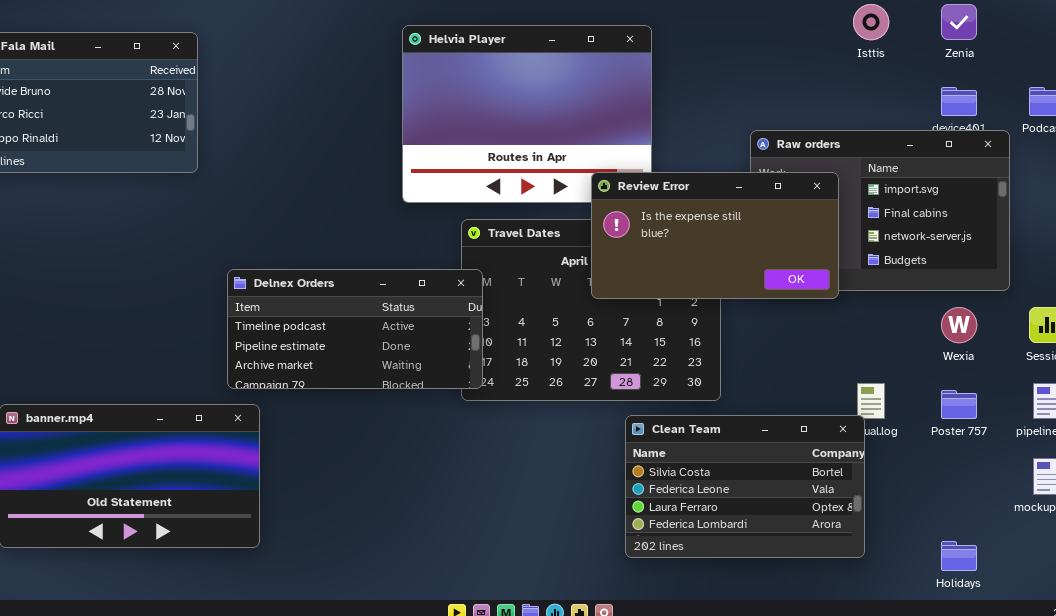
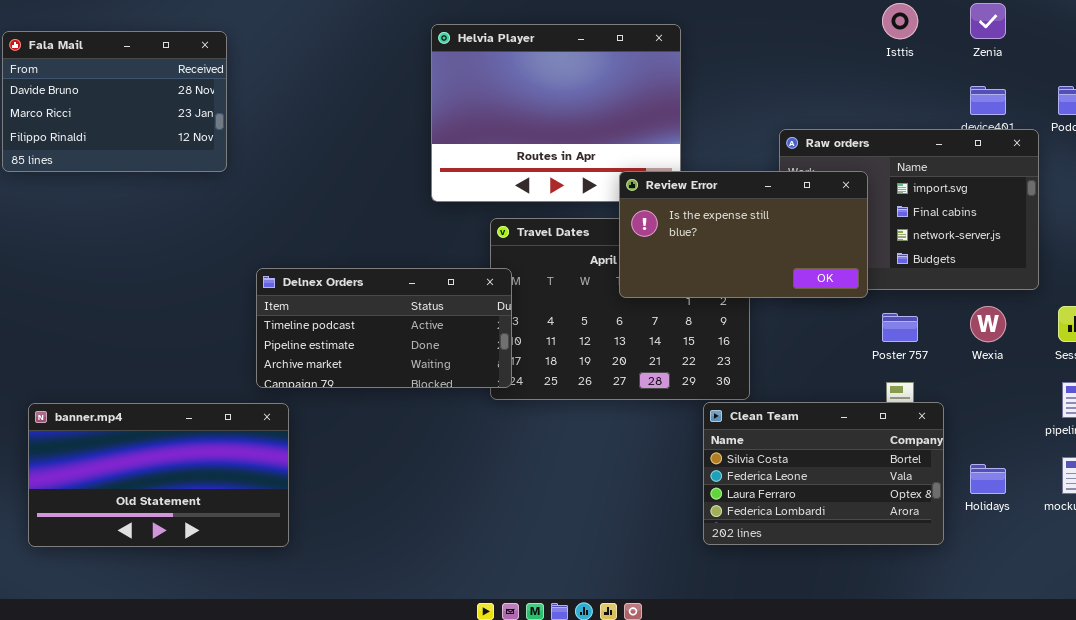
Poster 757: [941,390,977,419] -> [882,313,918,342], moved
Clean Team: [625,415,865,558] -> [703,402,944,545], moved
Holidays: [941,541,977,571] -> [970,464,1006,494], moved

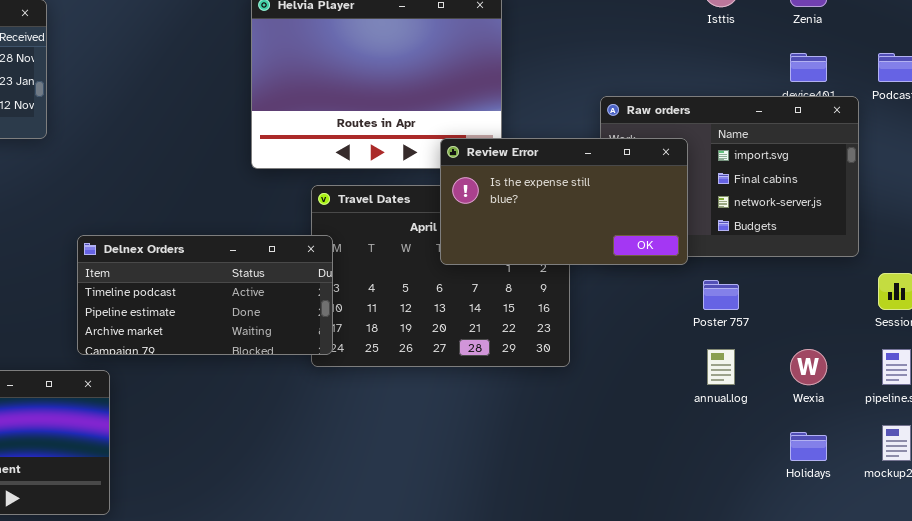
Wexia: [970,306,1006,342] -> [790,349,827,385], moved
Clean Team: [703,402,944,545] -> none, closed

